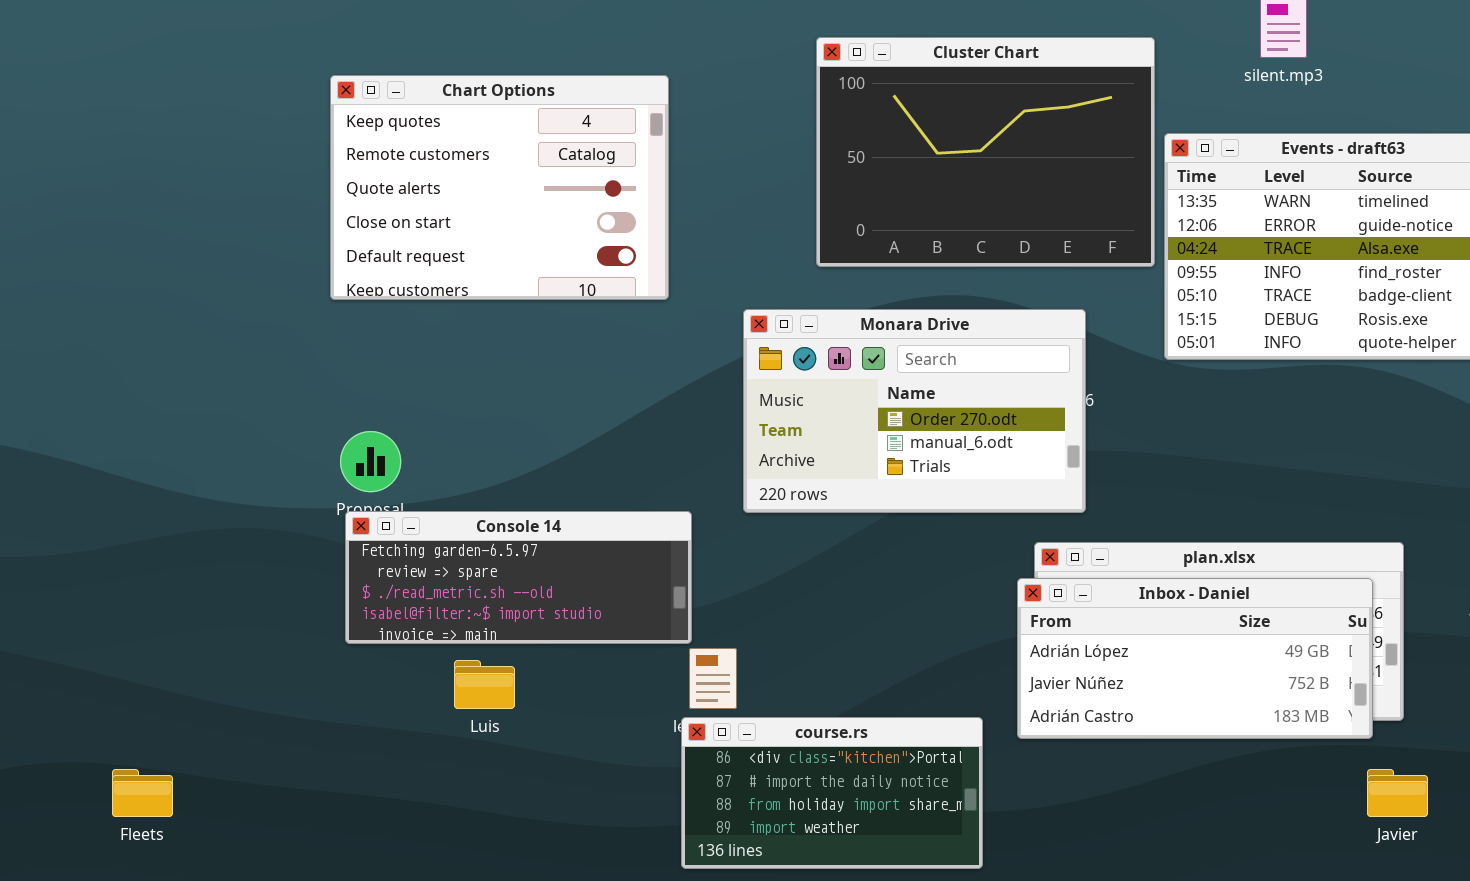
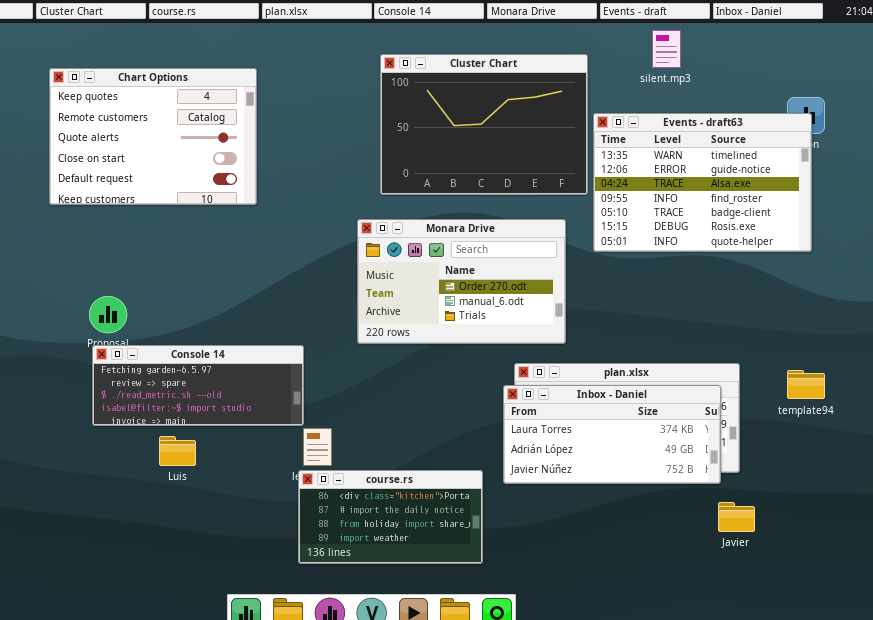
Chart Options: [330,75,669,300] -> [49,68,257,205], moved
Monara Drive: [743,309,1086,513] -> [357,219,566,344], moved
Inbox - Daniel: [1017,578,1373,739] -> [503,385,721,484], scrolled up 1 row

